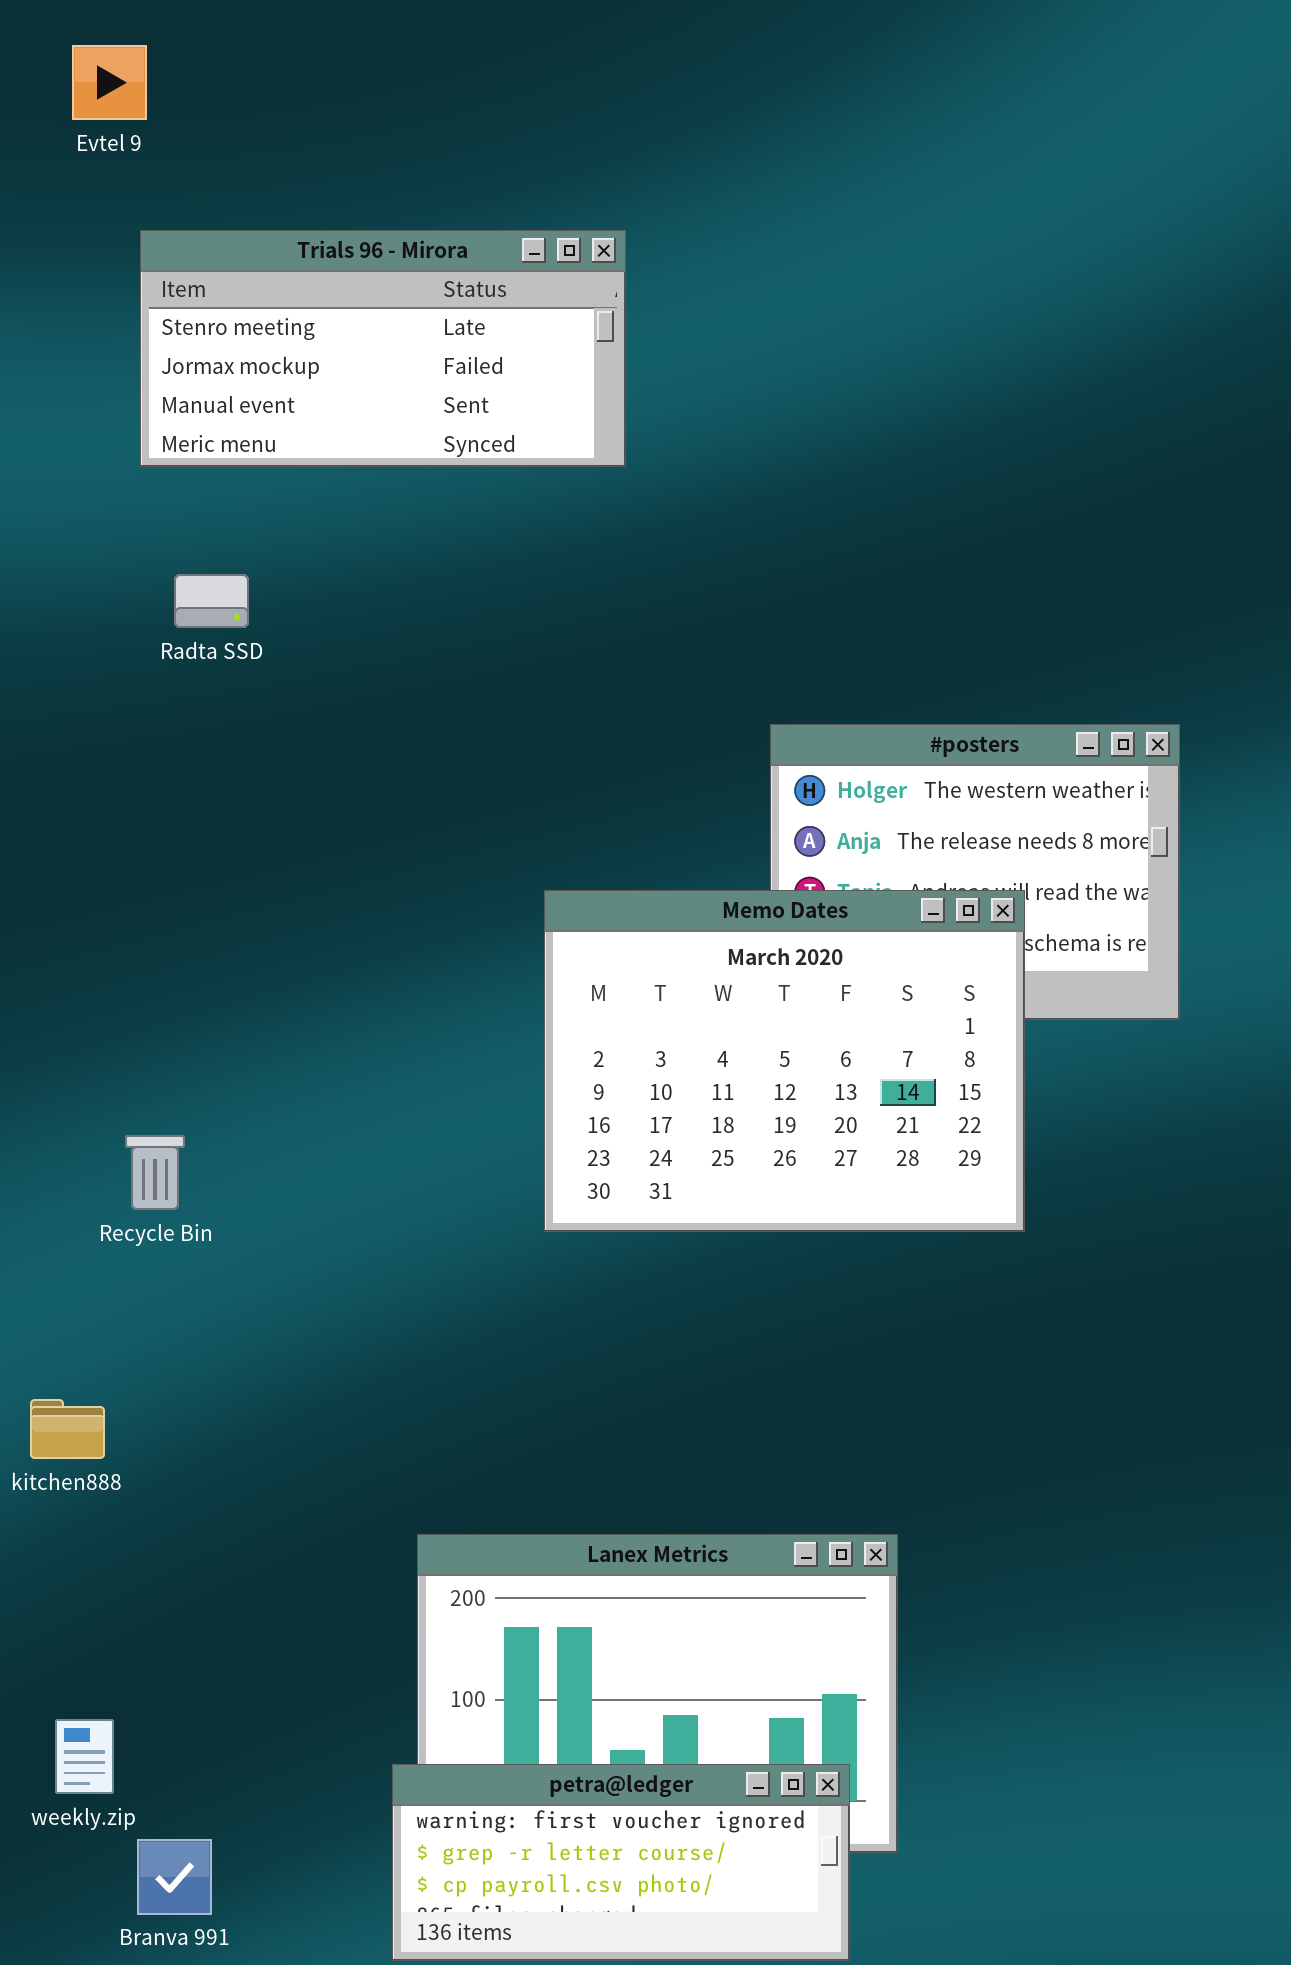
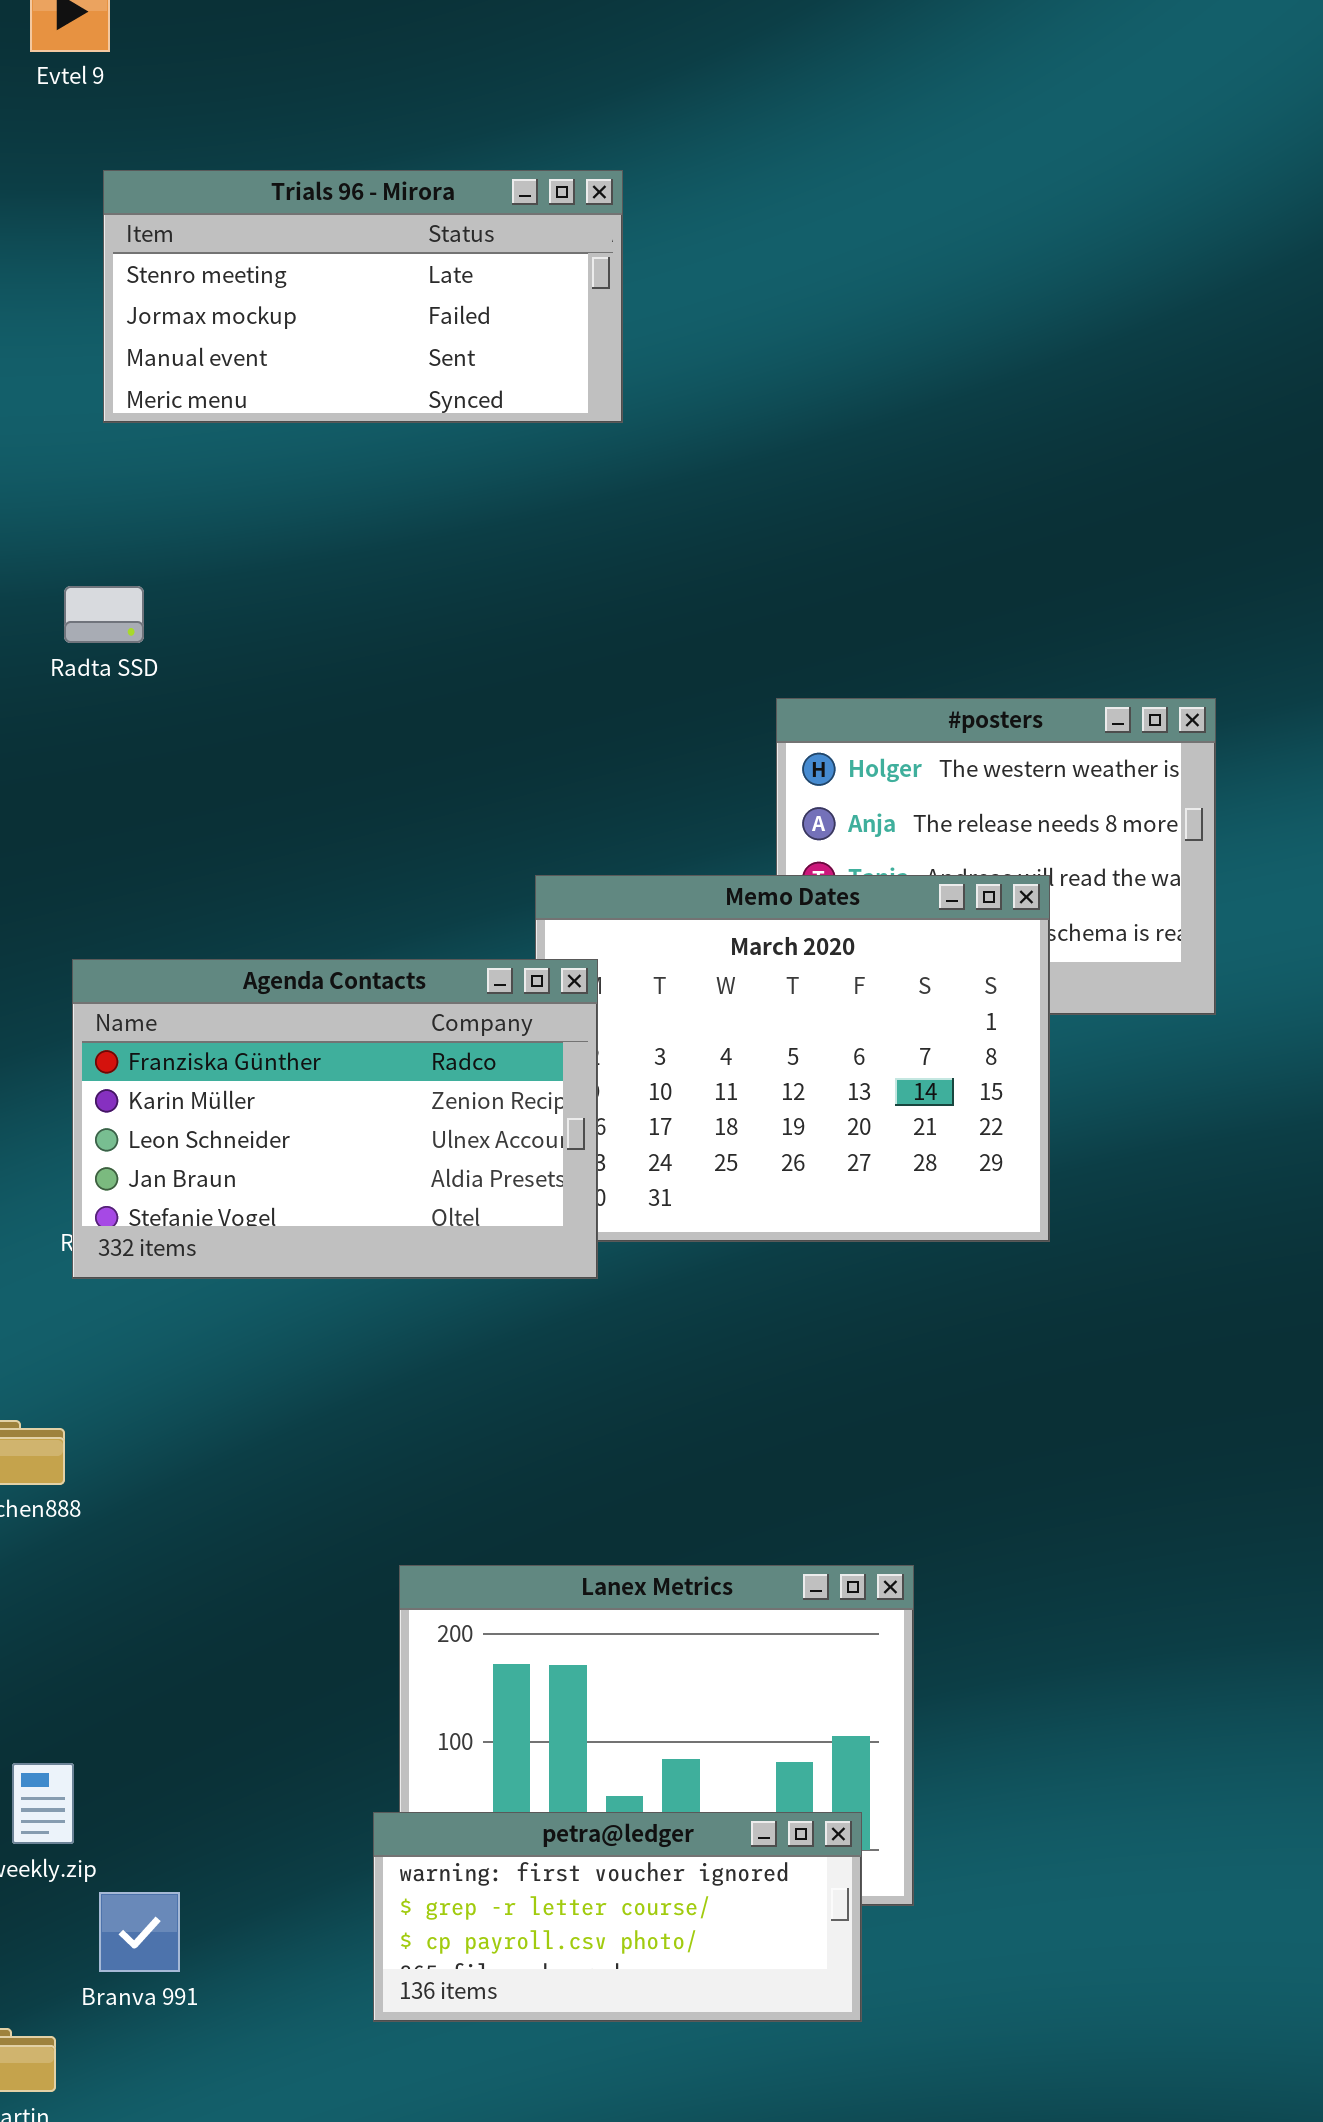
Radta SSD: [174,574,249,628] -> [64,586,144,643], moved
Agenda Contacts: none -> [72,959,598,1279], opened

